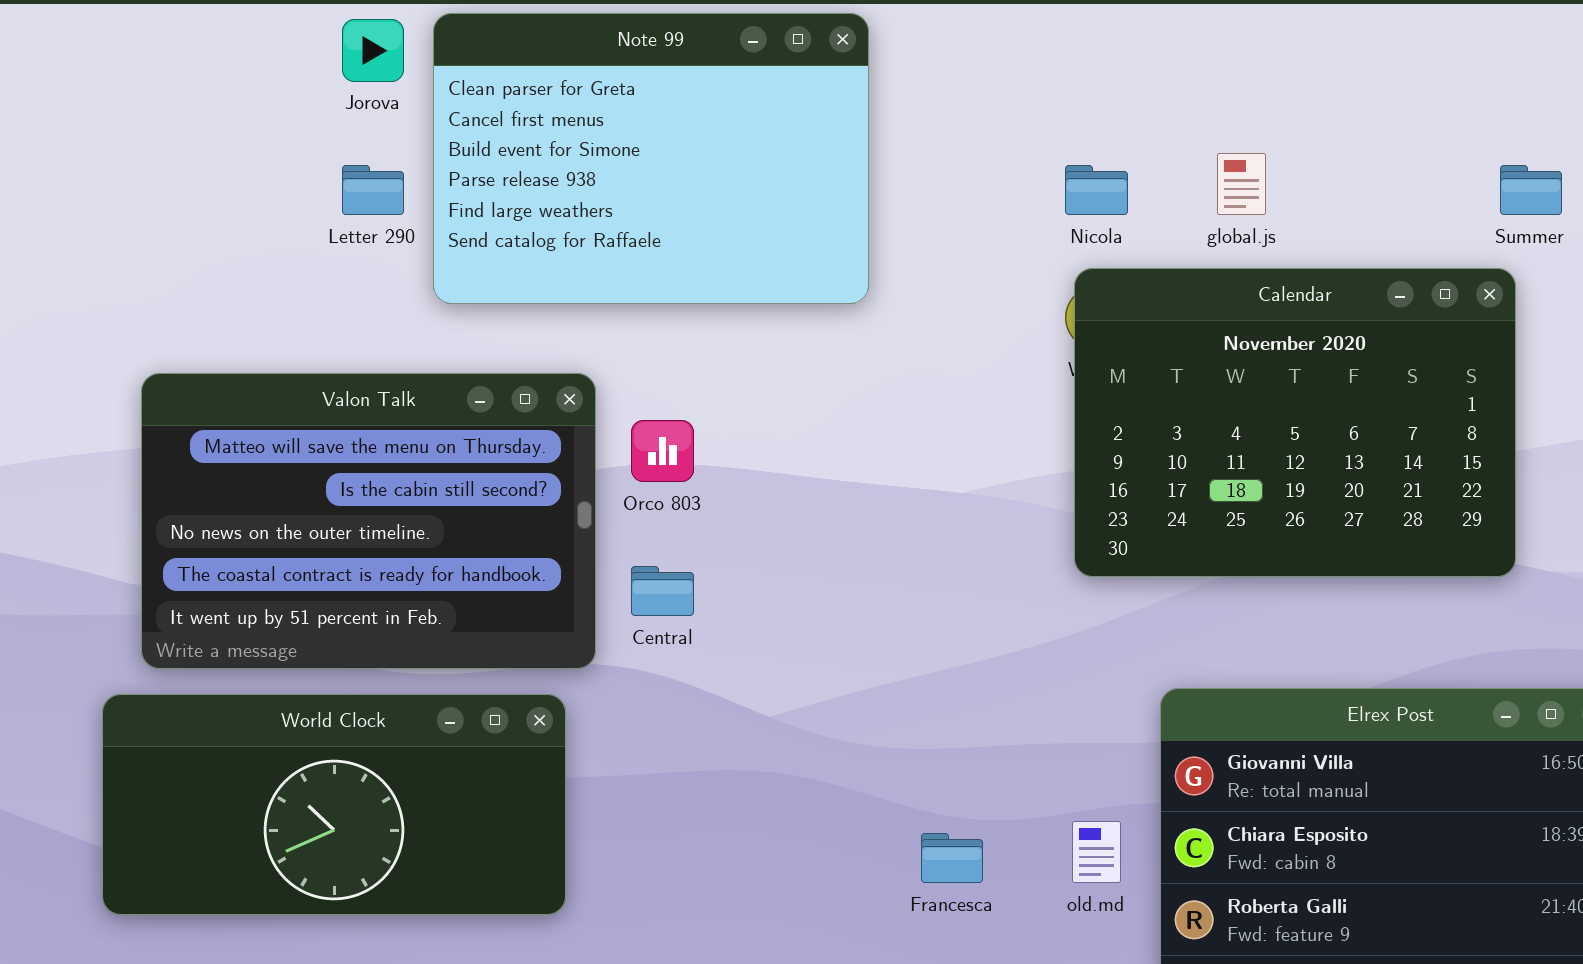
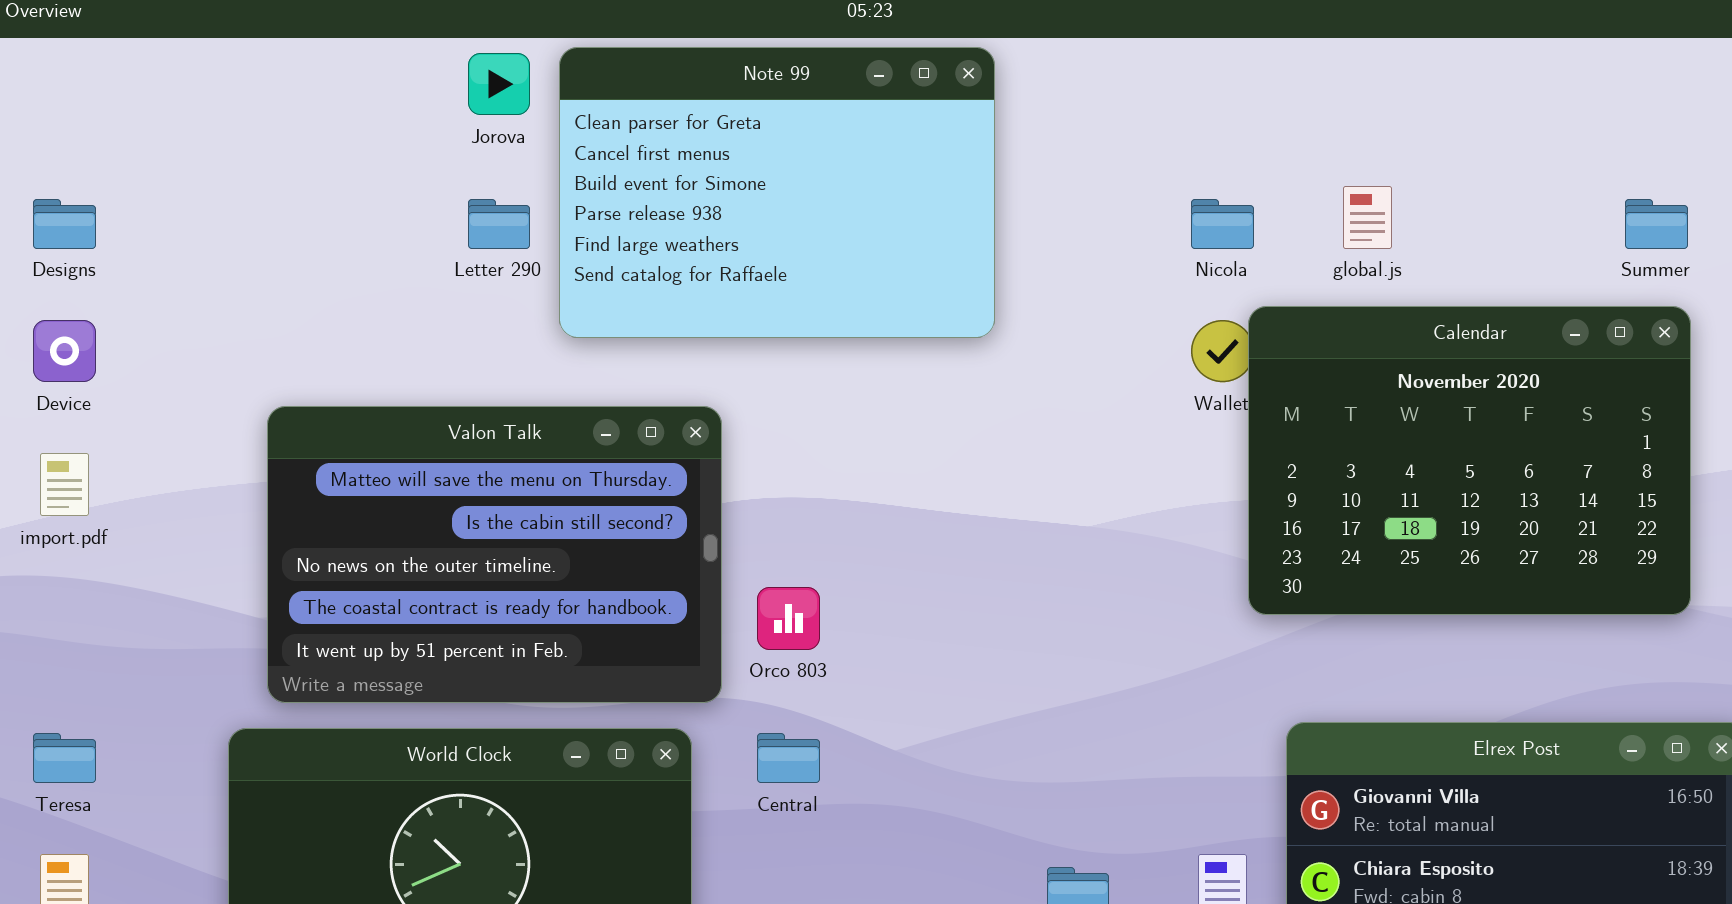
Calendar: [1074,268,1516,577] -> [1248,306,1691,615], moved
Orco 803: [631,420,694,482] -> [757,587,820,650], moved
Central: [631,566,694,616] -> [757,733,820,783], moved

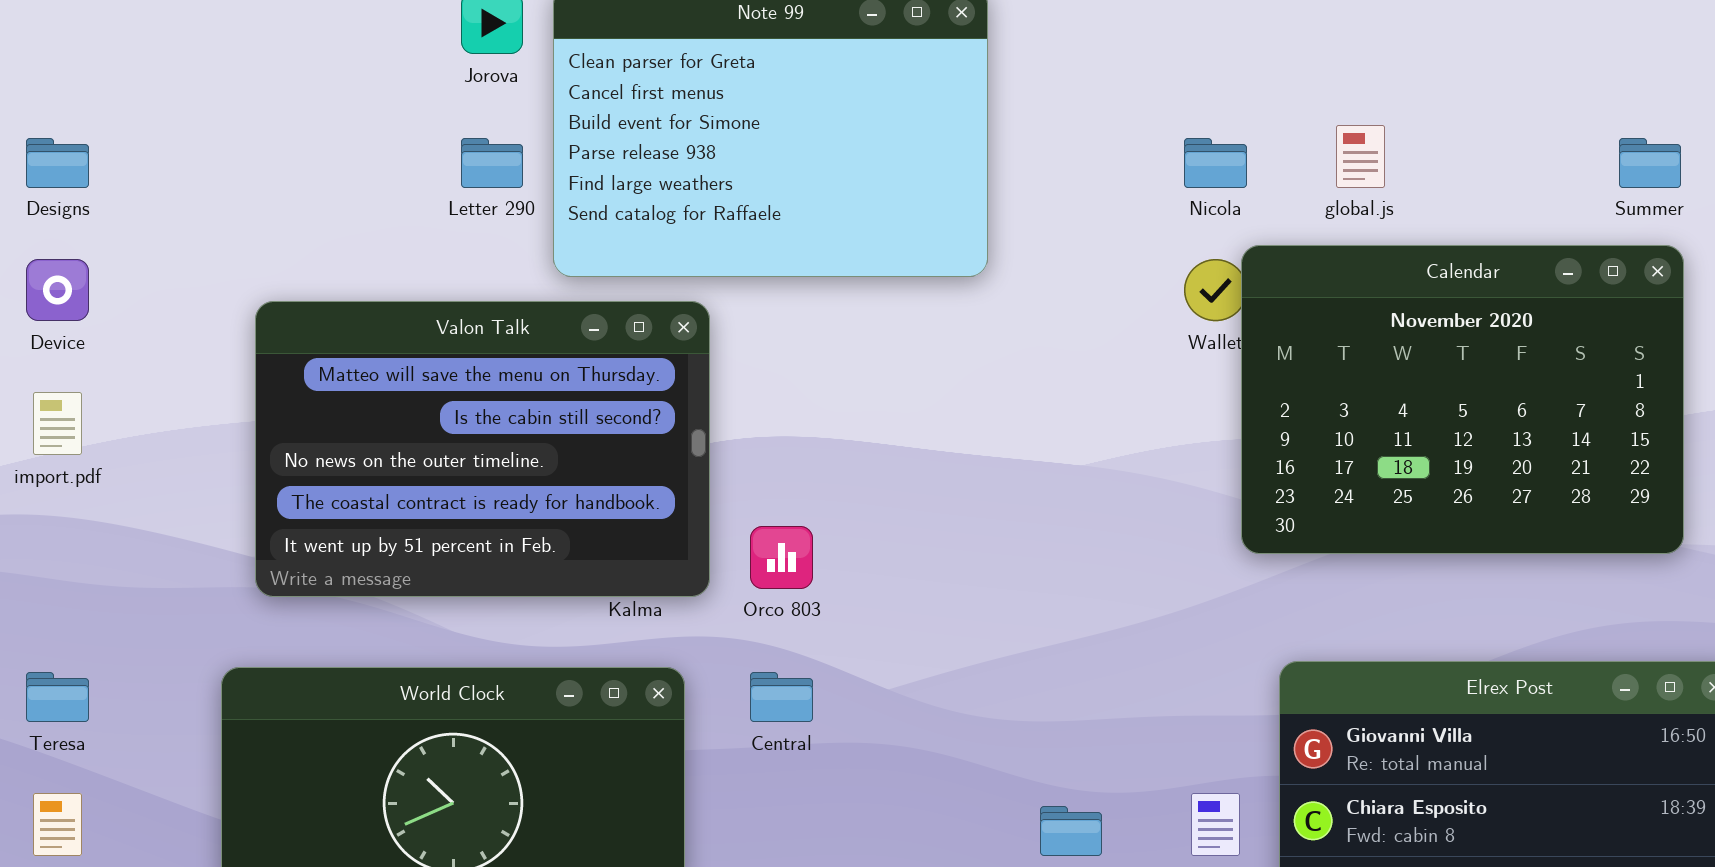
Valon Talk: [267,406,722,703] -> [255,301,710,597], moved

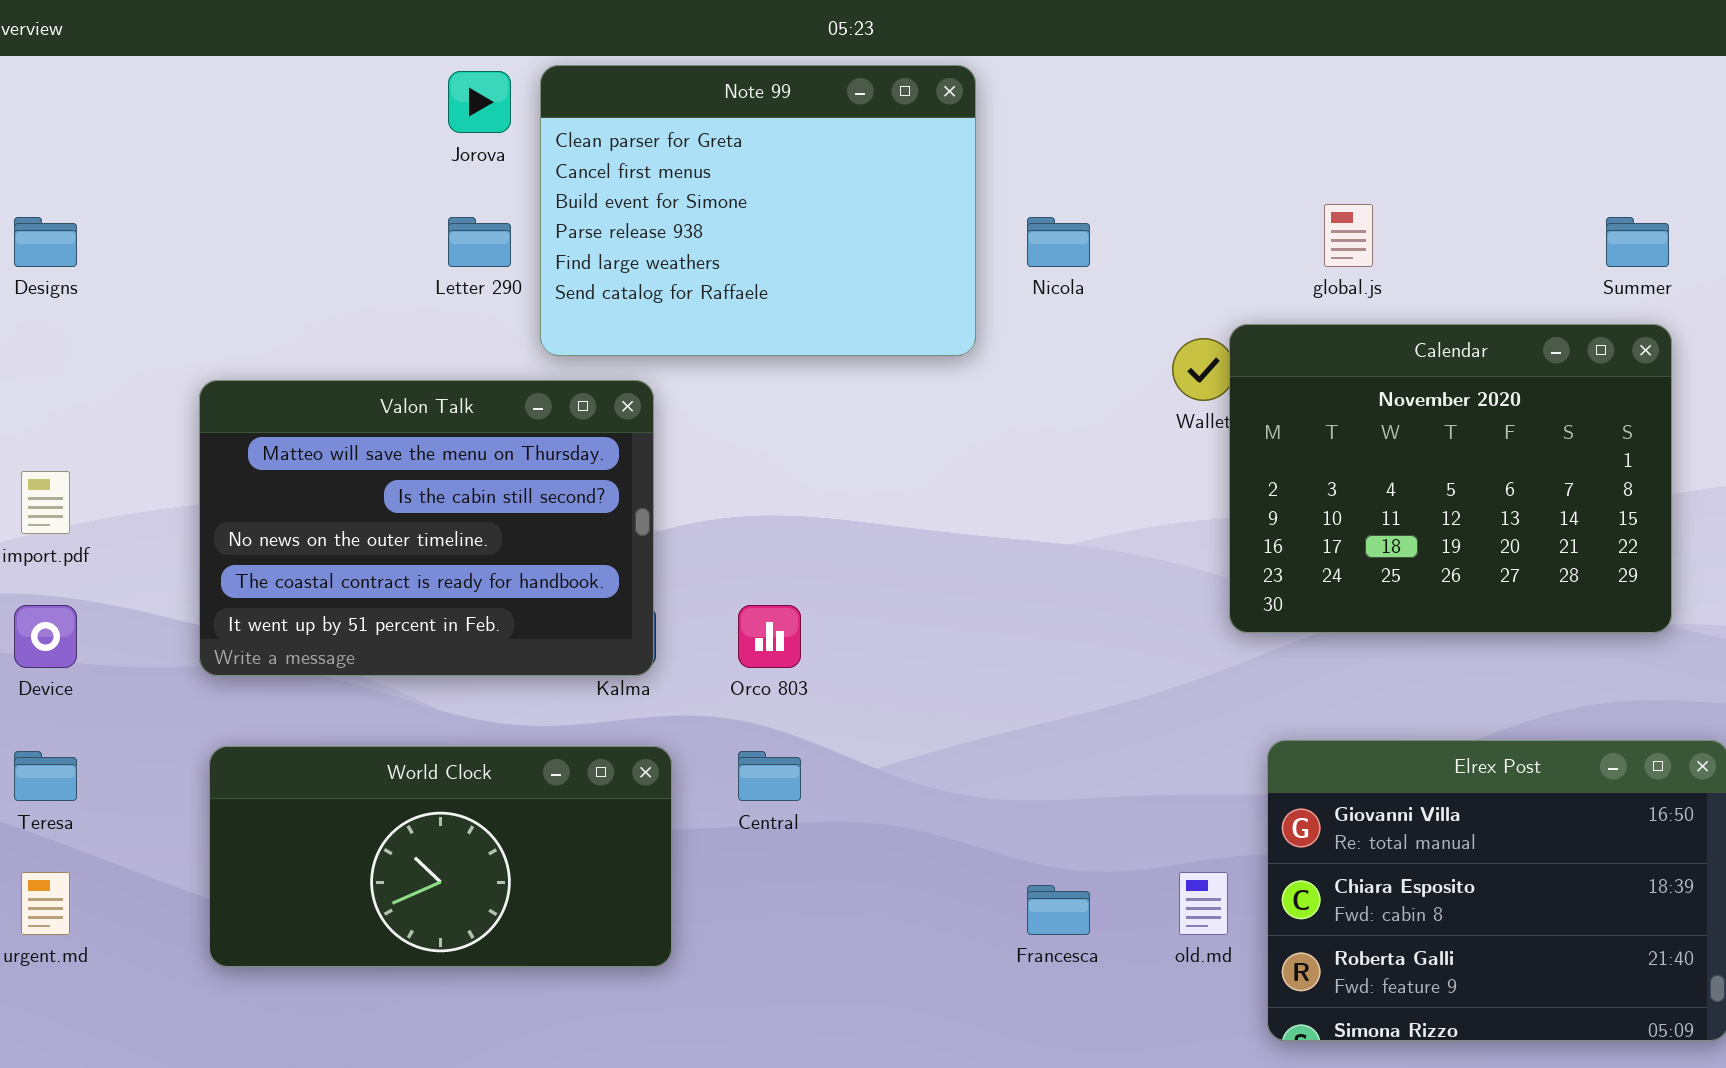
Nicola: [1184,138,1247,188] -> [1027,217,1090,267], moved
Device: [26,259,89,321] -> [14,605,77,668], moved
Valon Talk: [255,301,710,597] -> [199,380,654,676], moved

